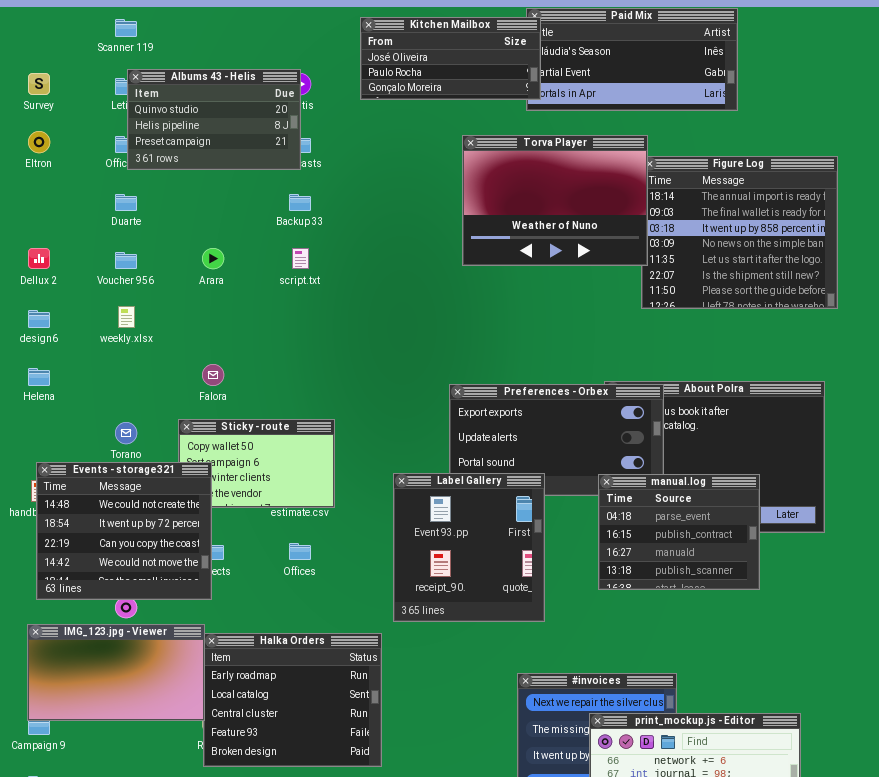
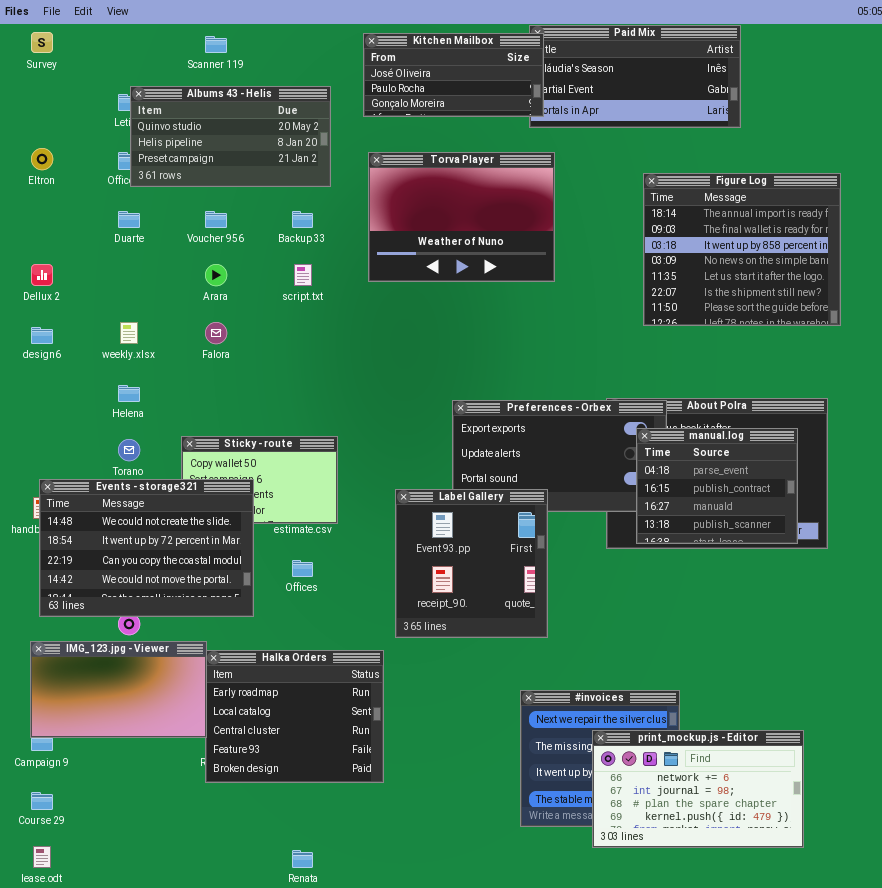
Scanner 119: [115,19,137,37] -> [205,36,227,53], moved
Albums 43 - Helis: [127,69,301,170] -> [130,86,331,187], resized
Survey: [28,73,50,95] -> [31,32,53,53], moved
Torva Player: [462,135,648,266] -> [368,152,555,282], moved
Voucher 956: [115,252,137,269] -> [205,211,227,228], moved
Falora: [202,364,224,386] -> [205,322,227,344], moved
Helena: [28,368,50,386] -> [118,385,140,402], moved
Events - storage321: [36,462,212,600] -> [39,479,254,617], resized
manual.log: [598,474,760,590] -> [636,428,798,544], moved

